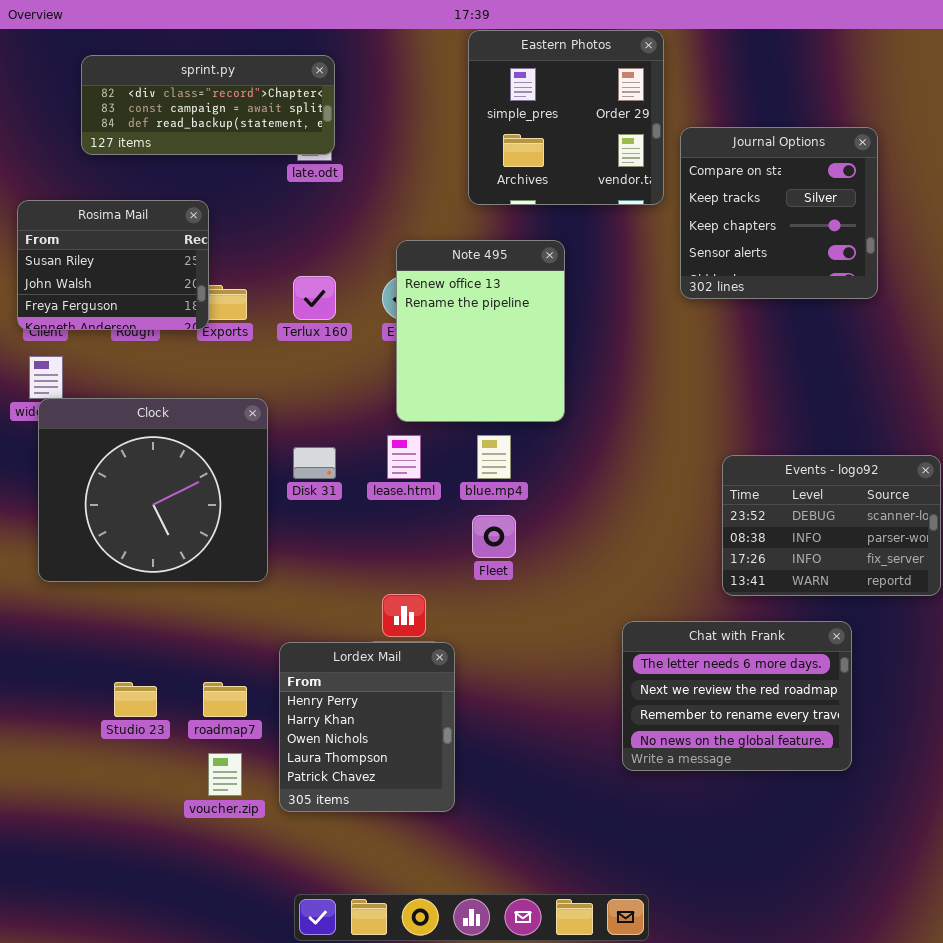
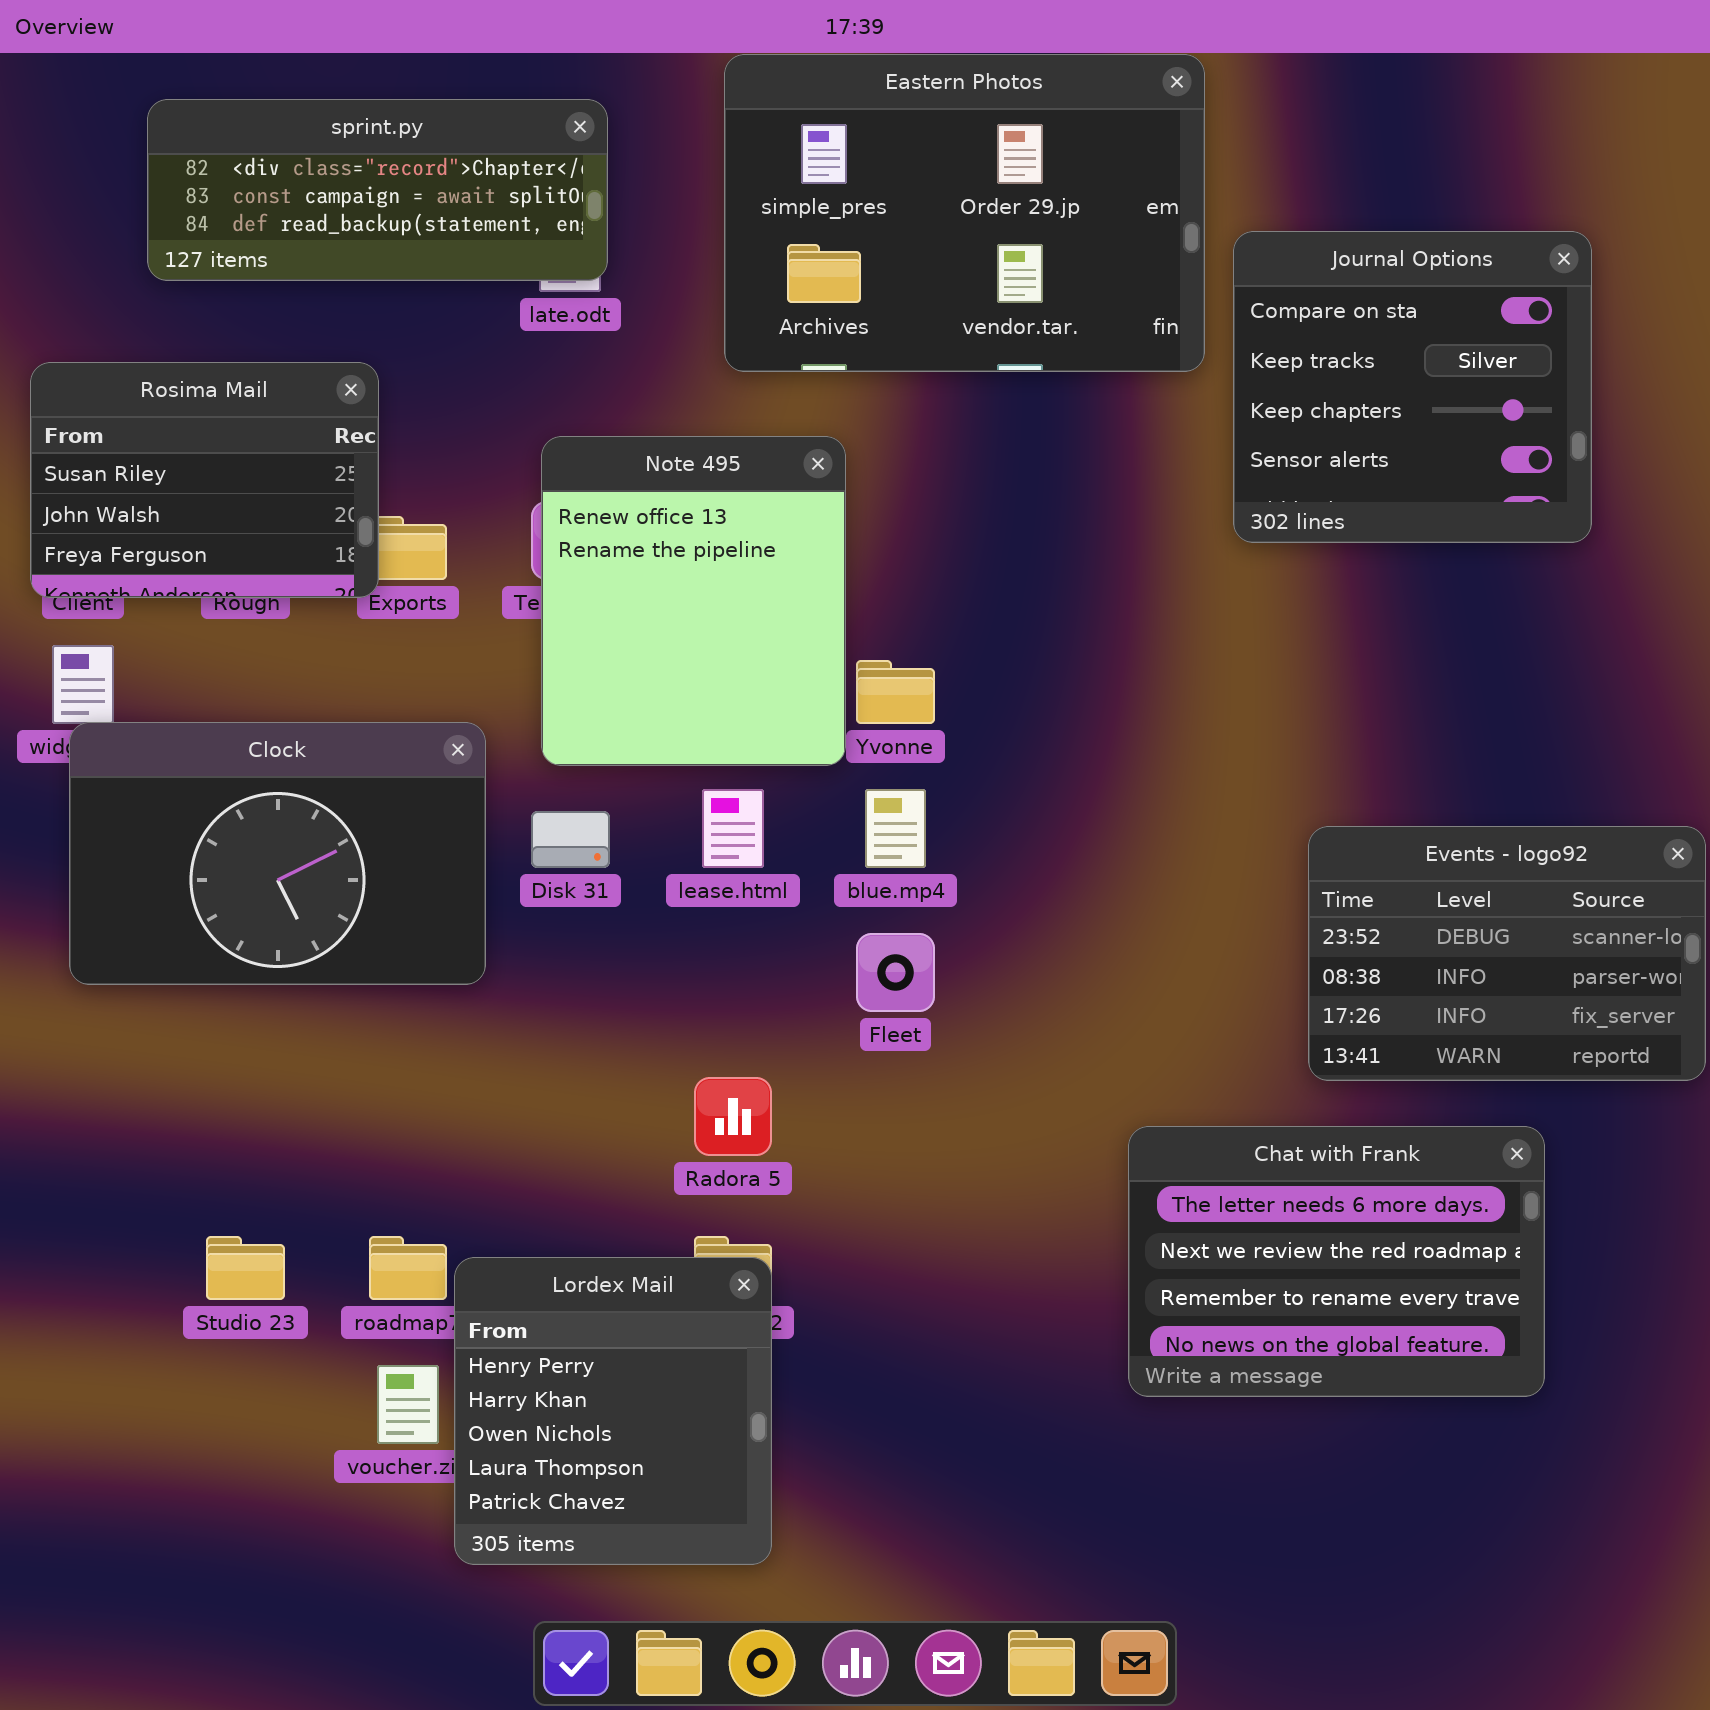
Eastern Photos: [468,30,664,205] -> [724,54,1205,372], resized
Note 495: [396,240,565,422] -> [541,436,846,766], moved
Clock: [38,398,268,582] -> [69,722,486,985], resized
Lordex Mail: [279,642,455,812] -> [454,1257,772,1565], moved

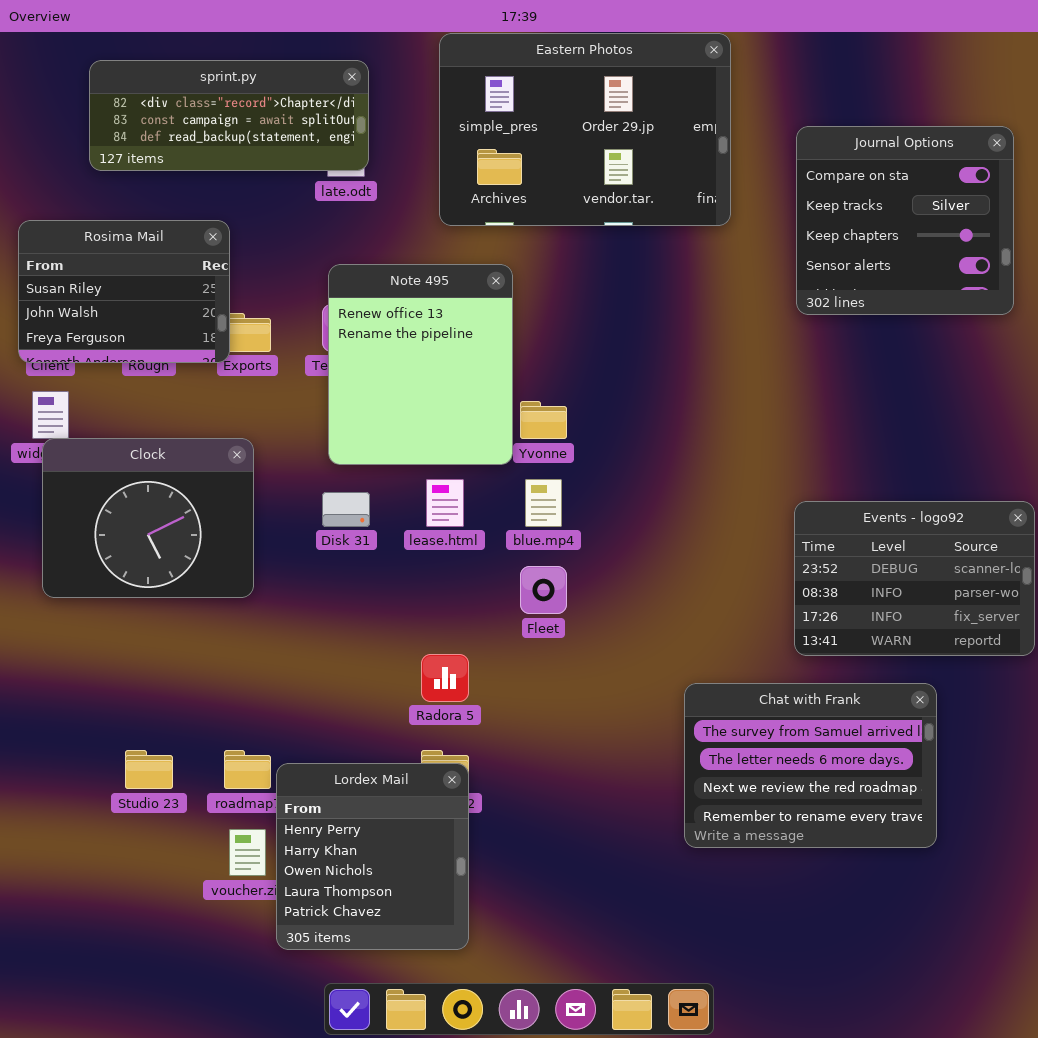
Journal Options: [1233,231,1592,543] -> [796,126,1014,315], moved
Clock: [69,722,486,985] -> [42,438,254,598], resized
Chat with Frank: [1128,1126,1545,1397] -> [684,683,937,848], scrolled up 1 row

